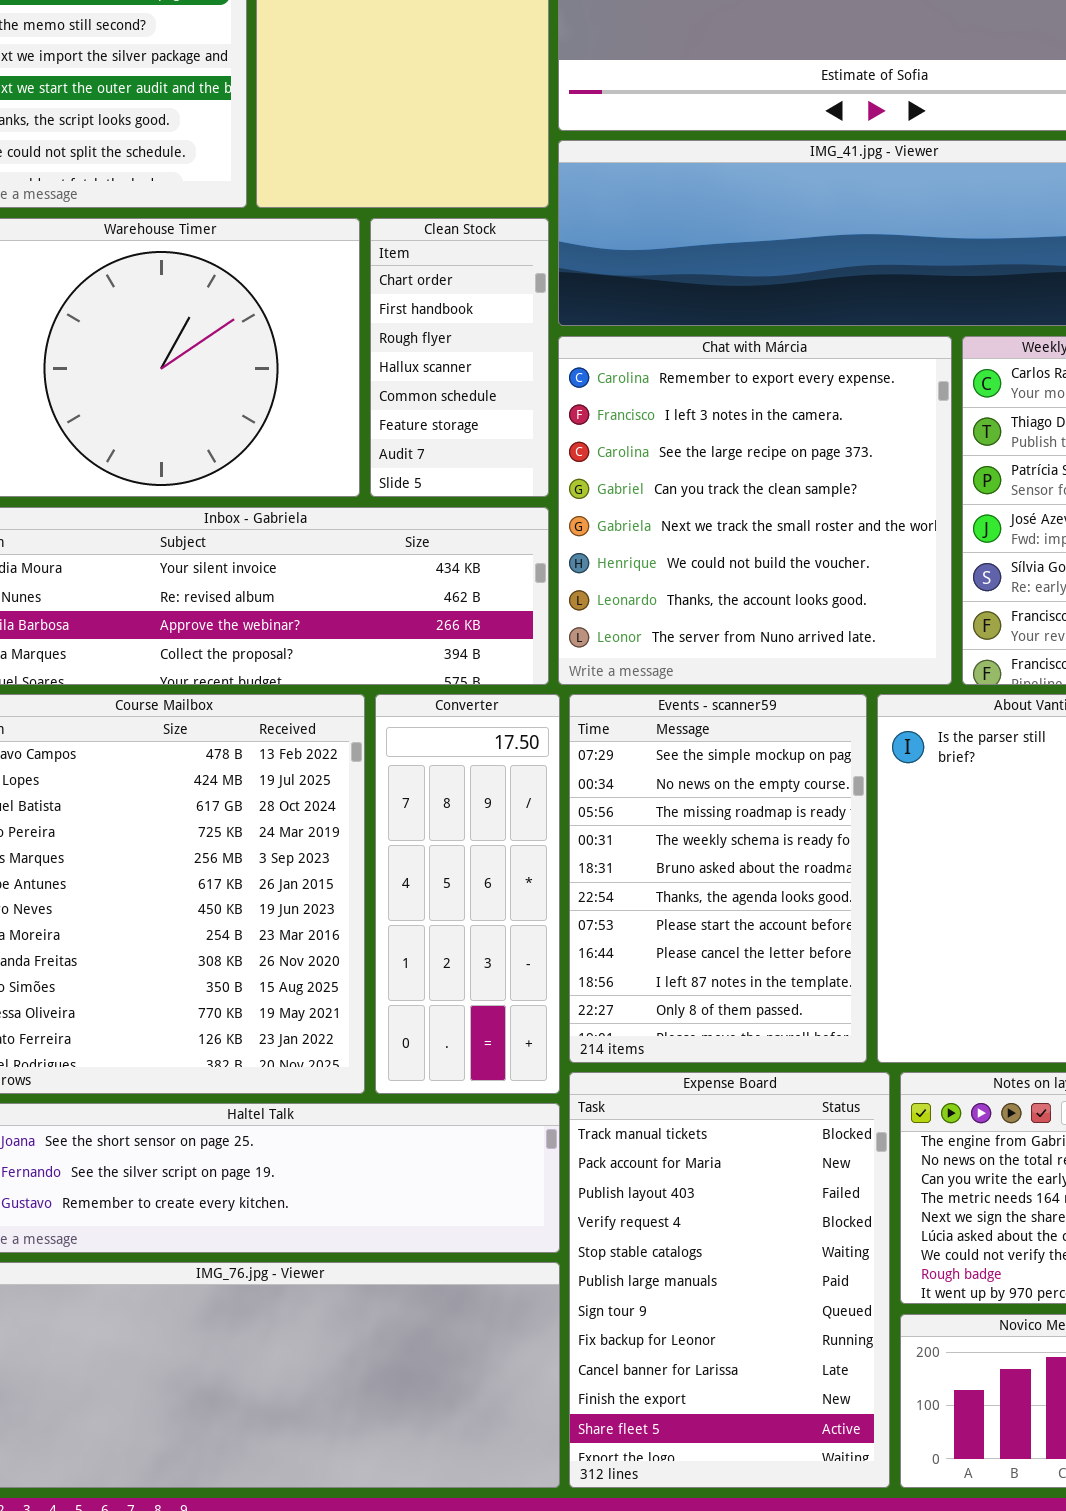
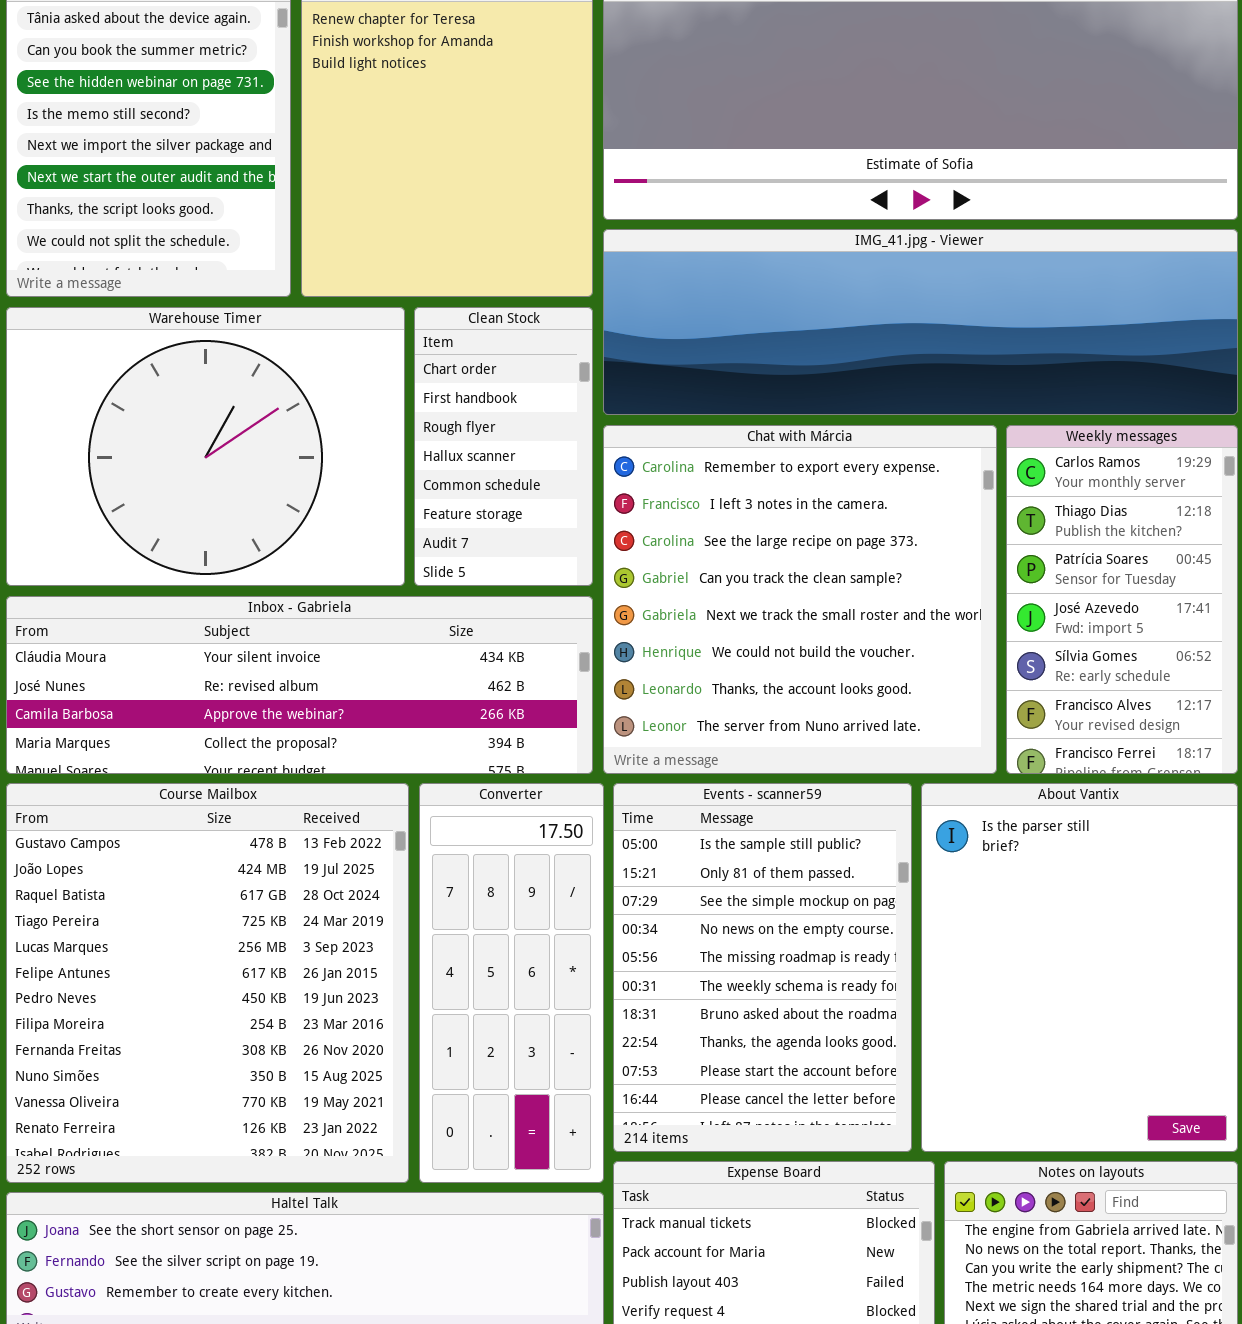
Events - scanner59: [569,694,867,1063] -> [613,783,912,1152], scrolled up 2 rows

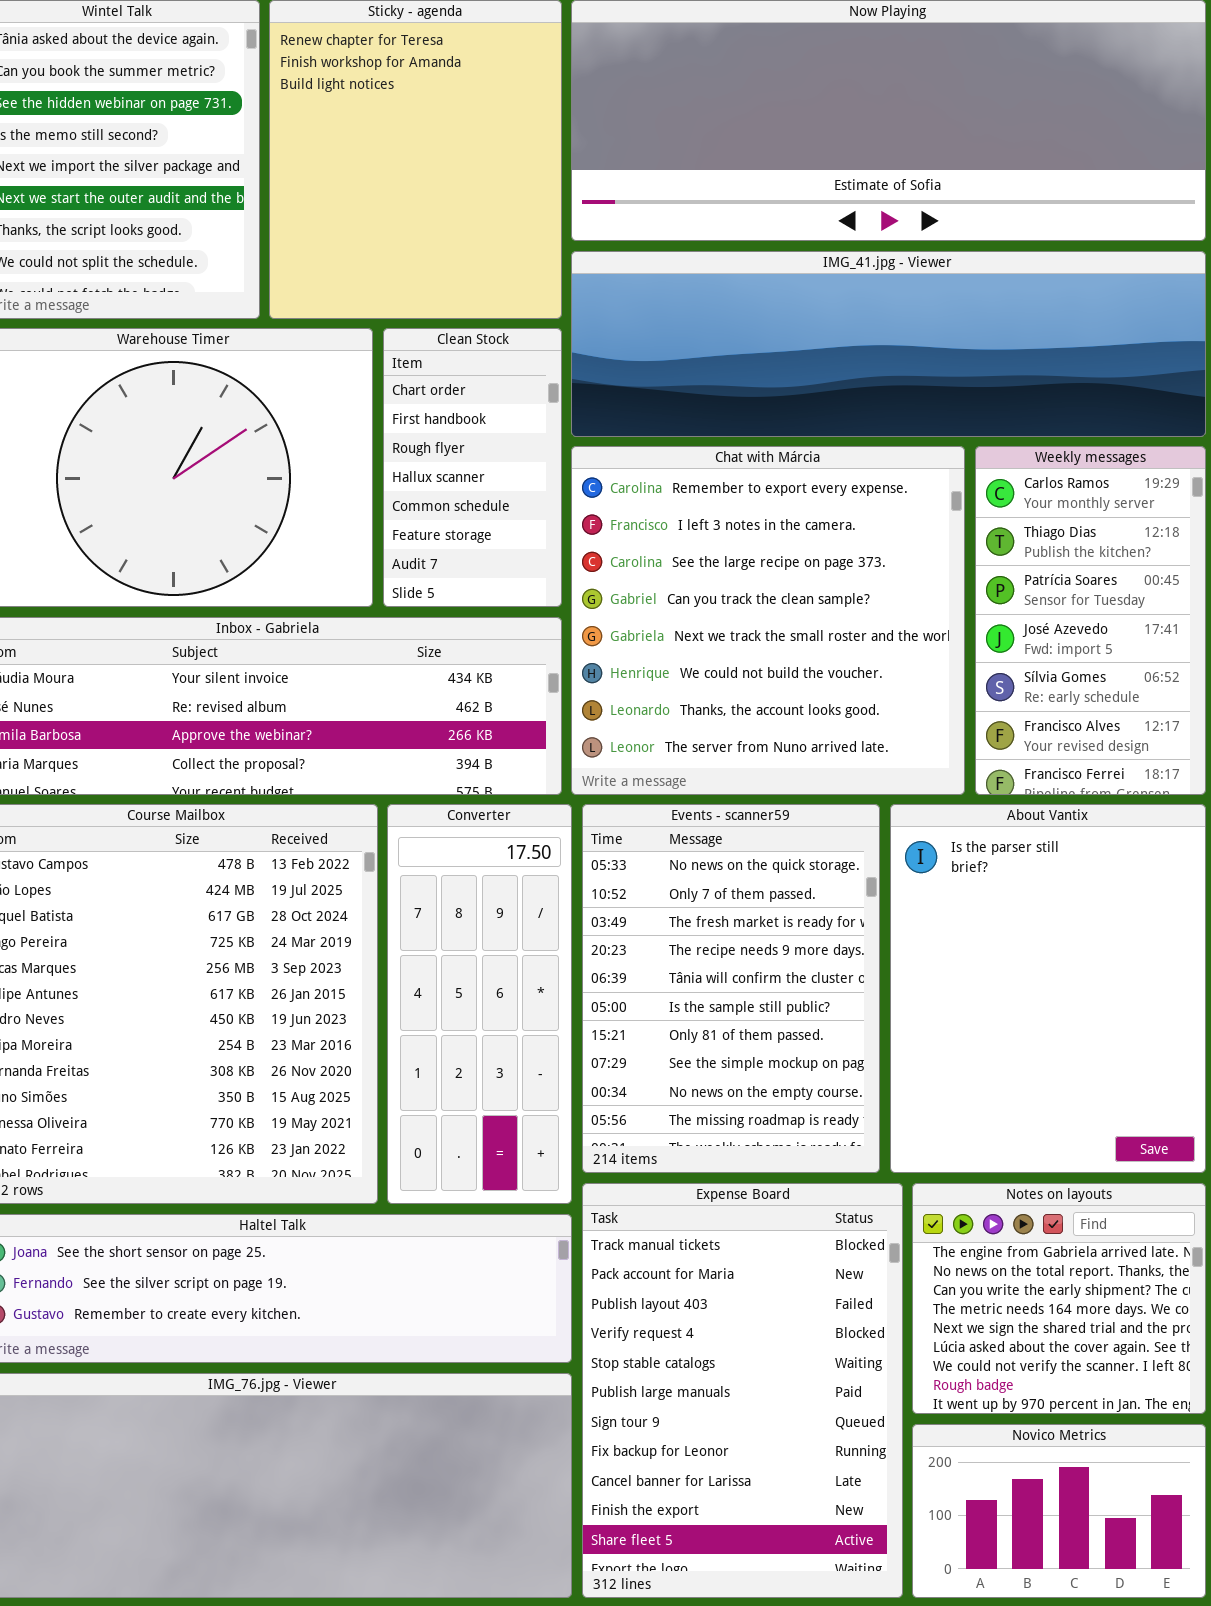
Events - scanner59: [613,783,912,1152] -> [582,804,880,1173], scrolled up 5 rows

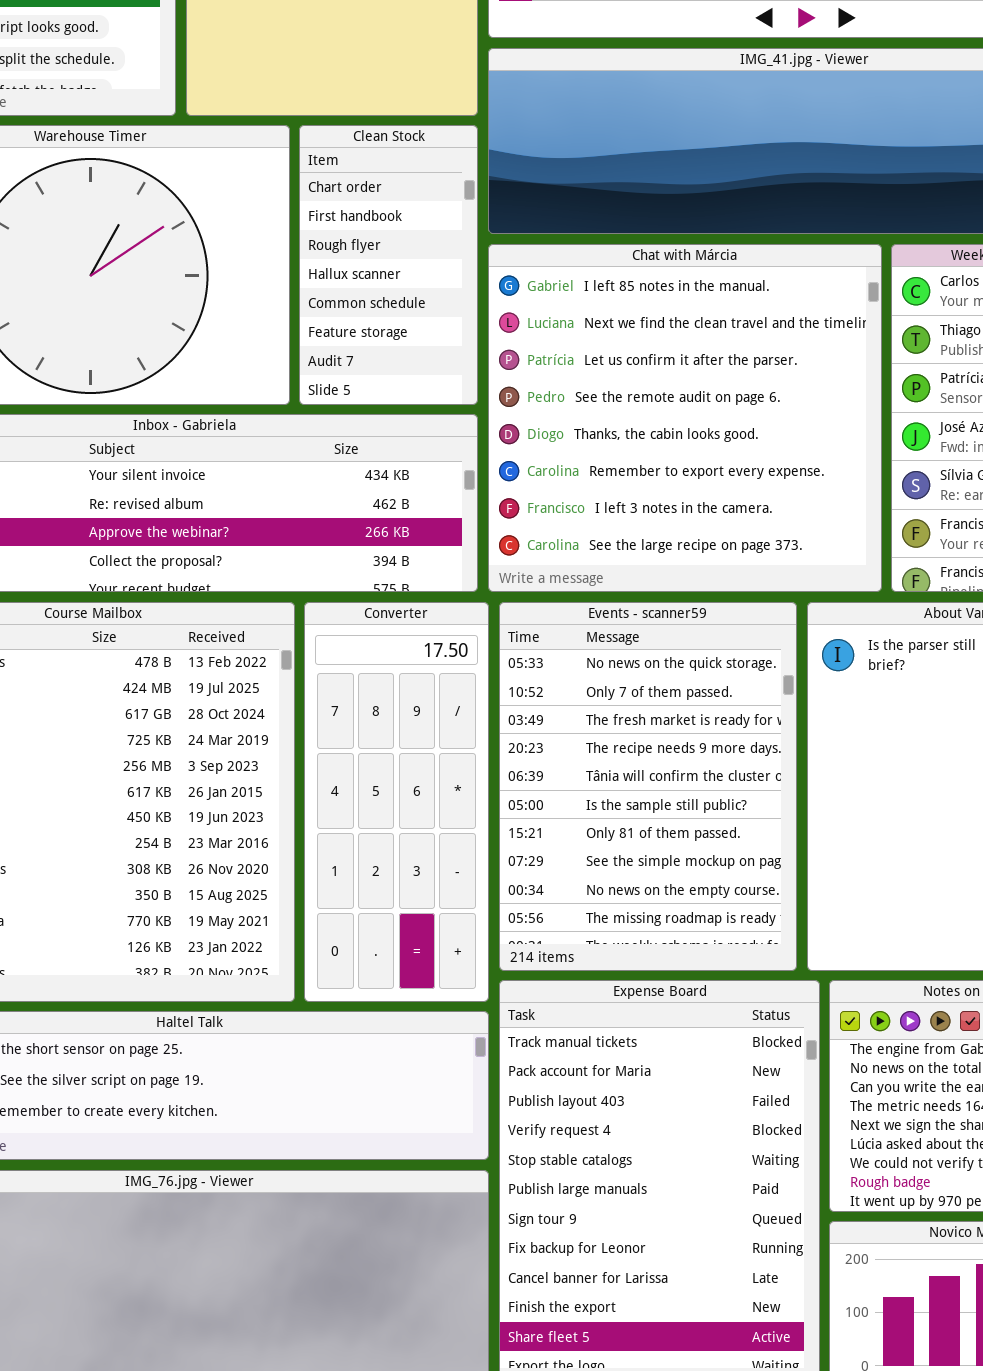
Chat with Márcia: [571,446,965,795] -> [488,244,882,592], scrolled up 5 rows

